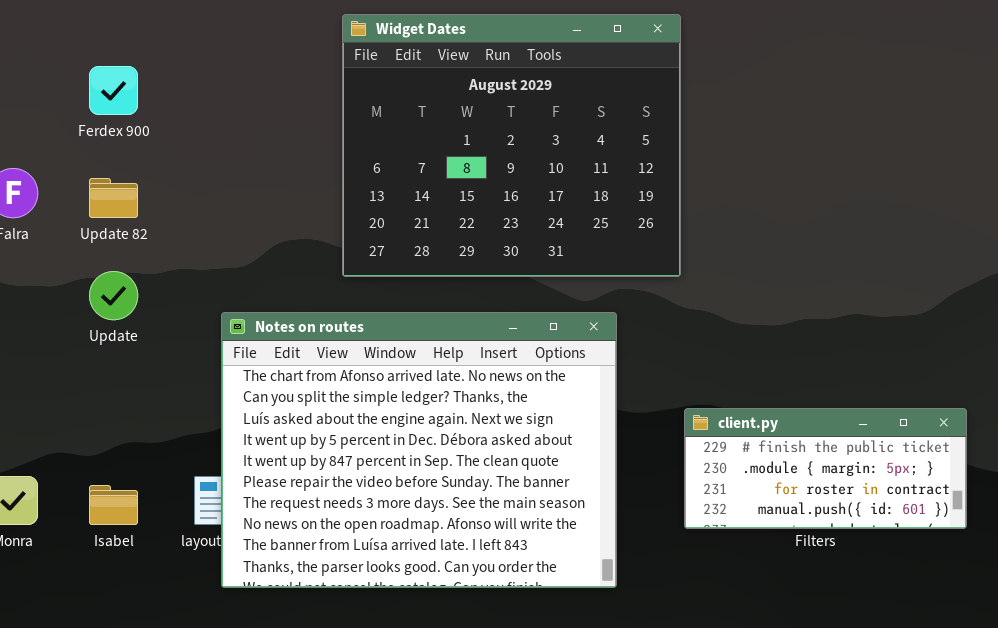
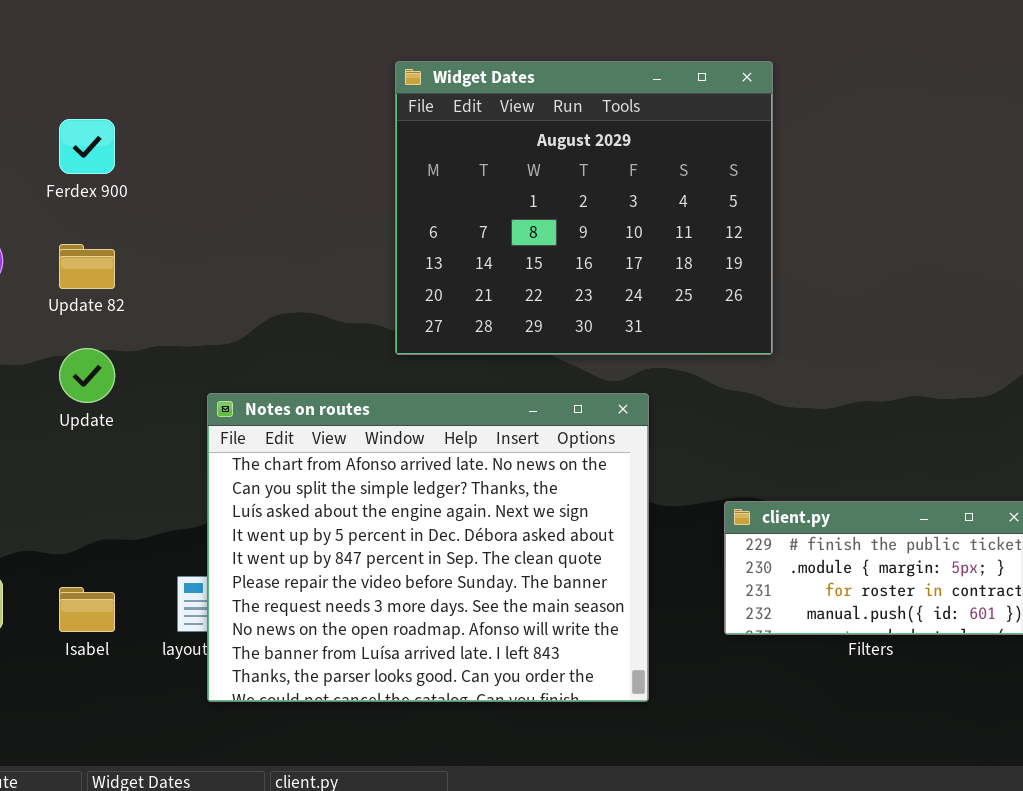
Widget Dates: [342,14,681,277] -> [395,61,773,355], moved

